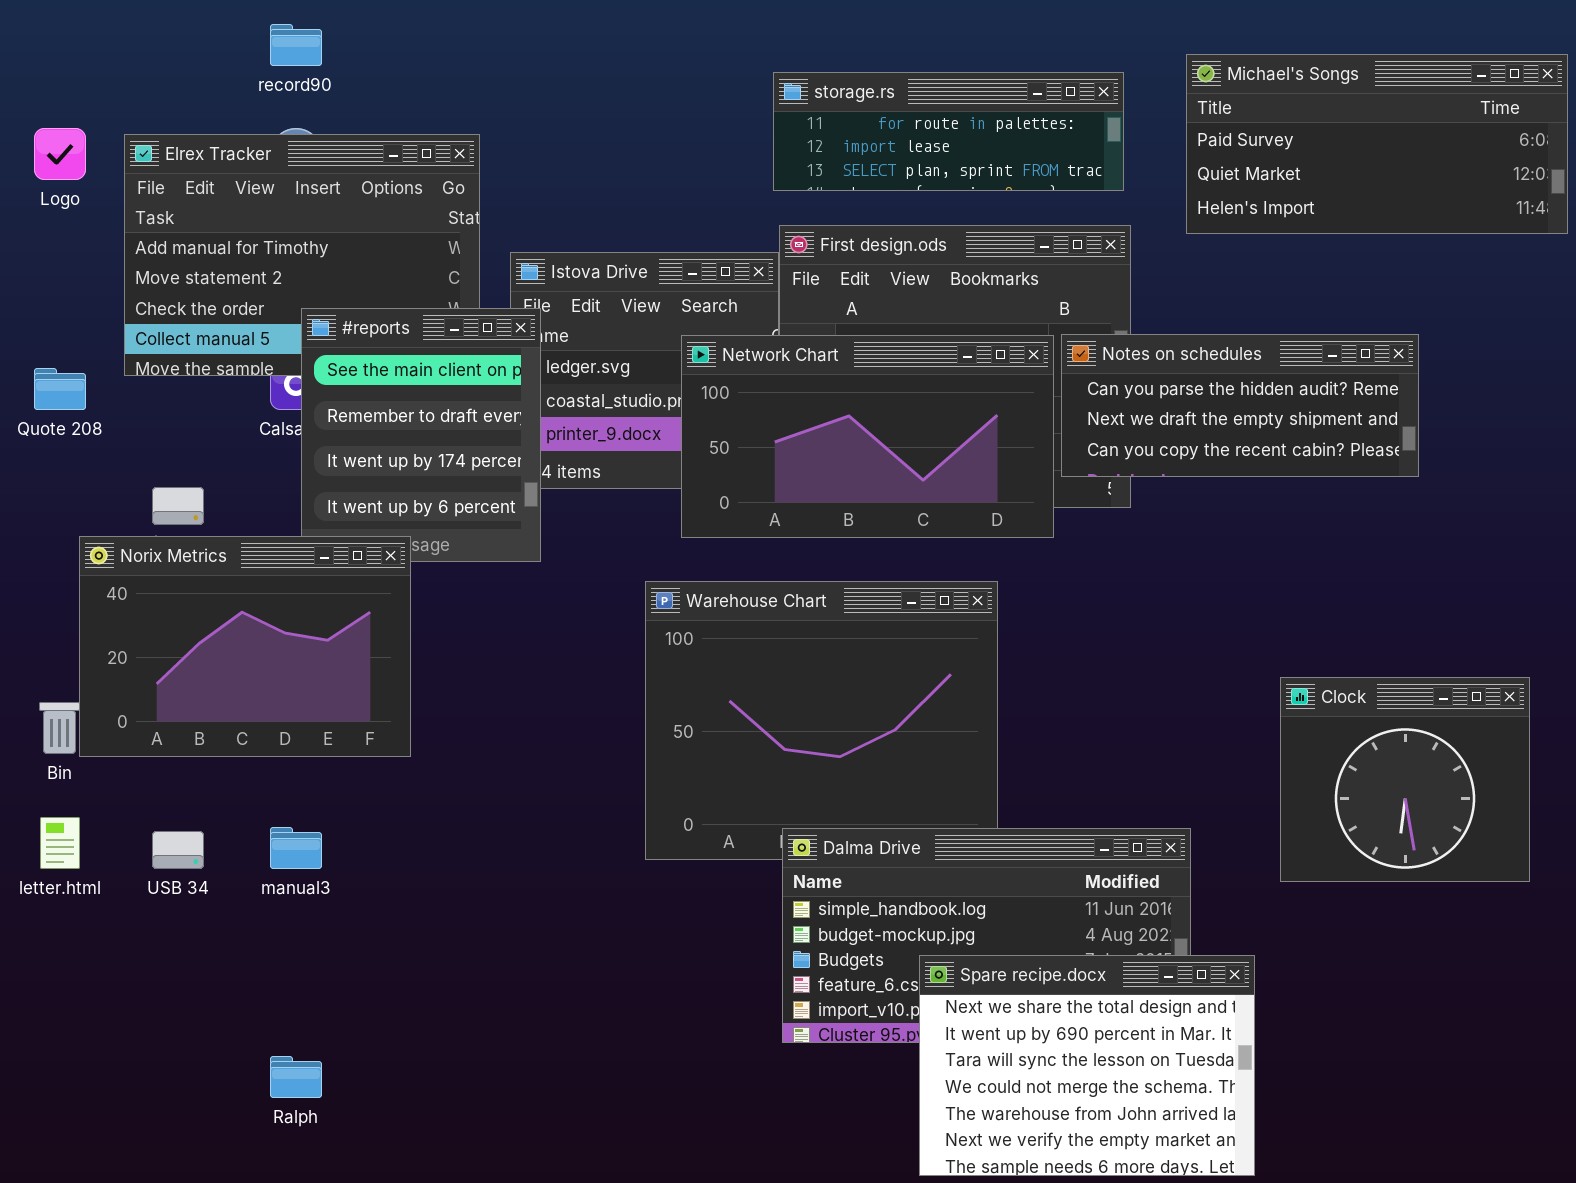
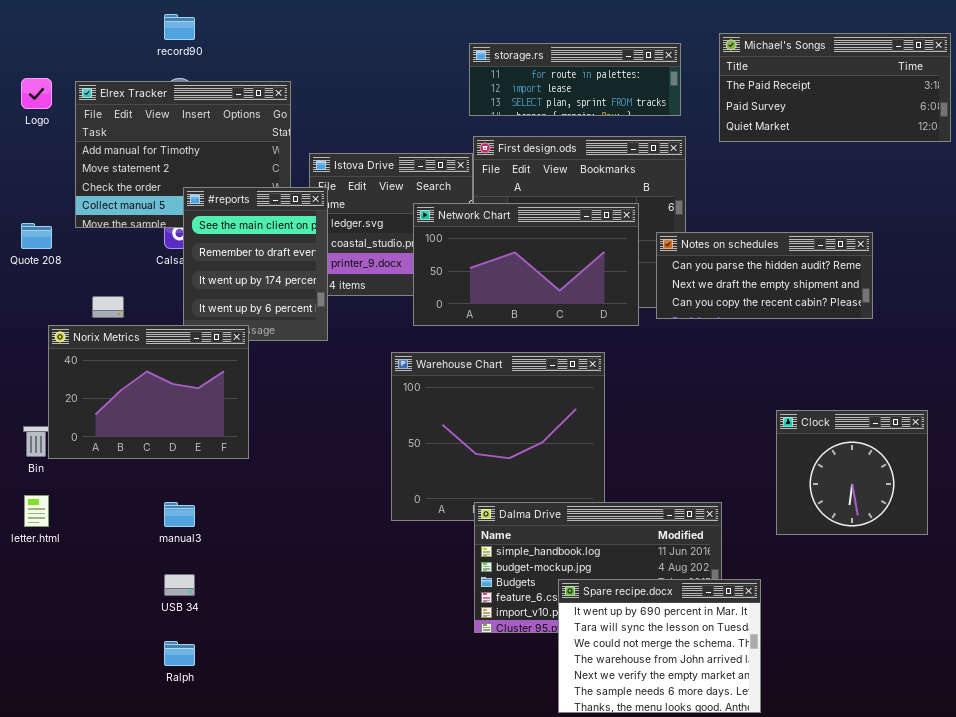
Michael's Songs: [1186,54,1568,234] -> [719,33,951,142], scrolled up 1 row
Notes on schedules: [1061,334,1419,477] -> [656,232,873,319], moved
USB 34: [152,831,204,869] -> [164,574,195,596], moved
Spare recipe.docx: [919,955,1255,1176] -> [558,579,761,713], scrolled down 1 row

